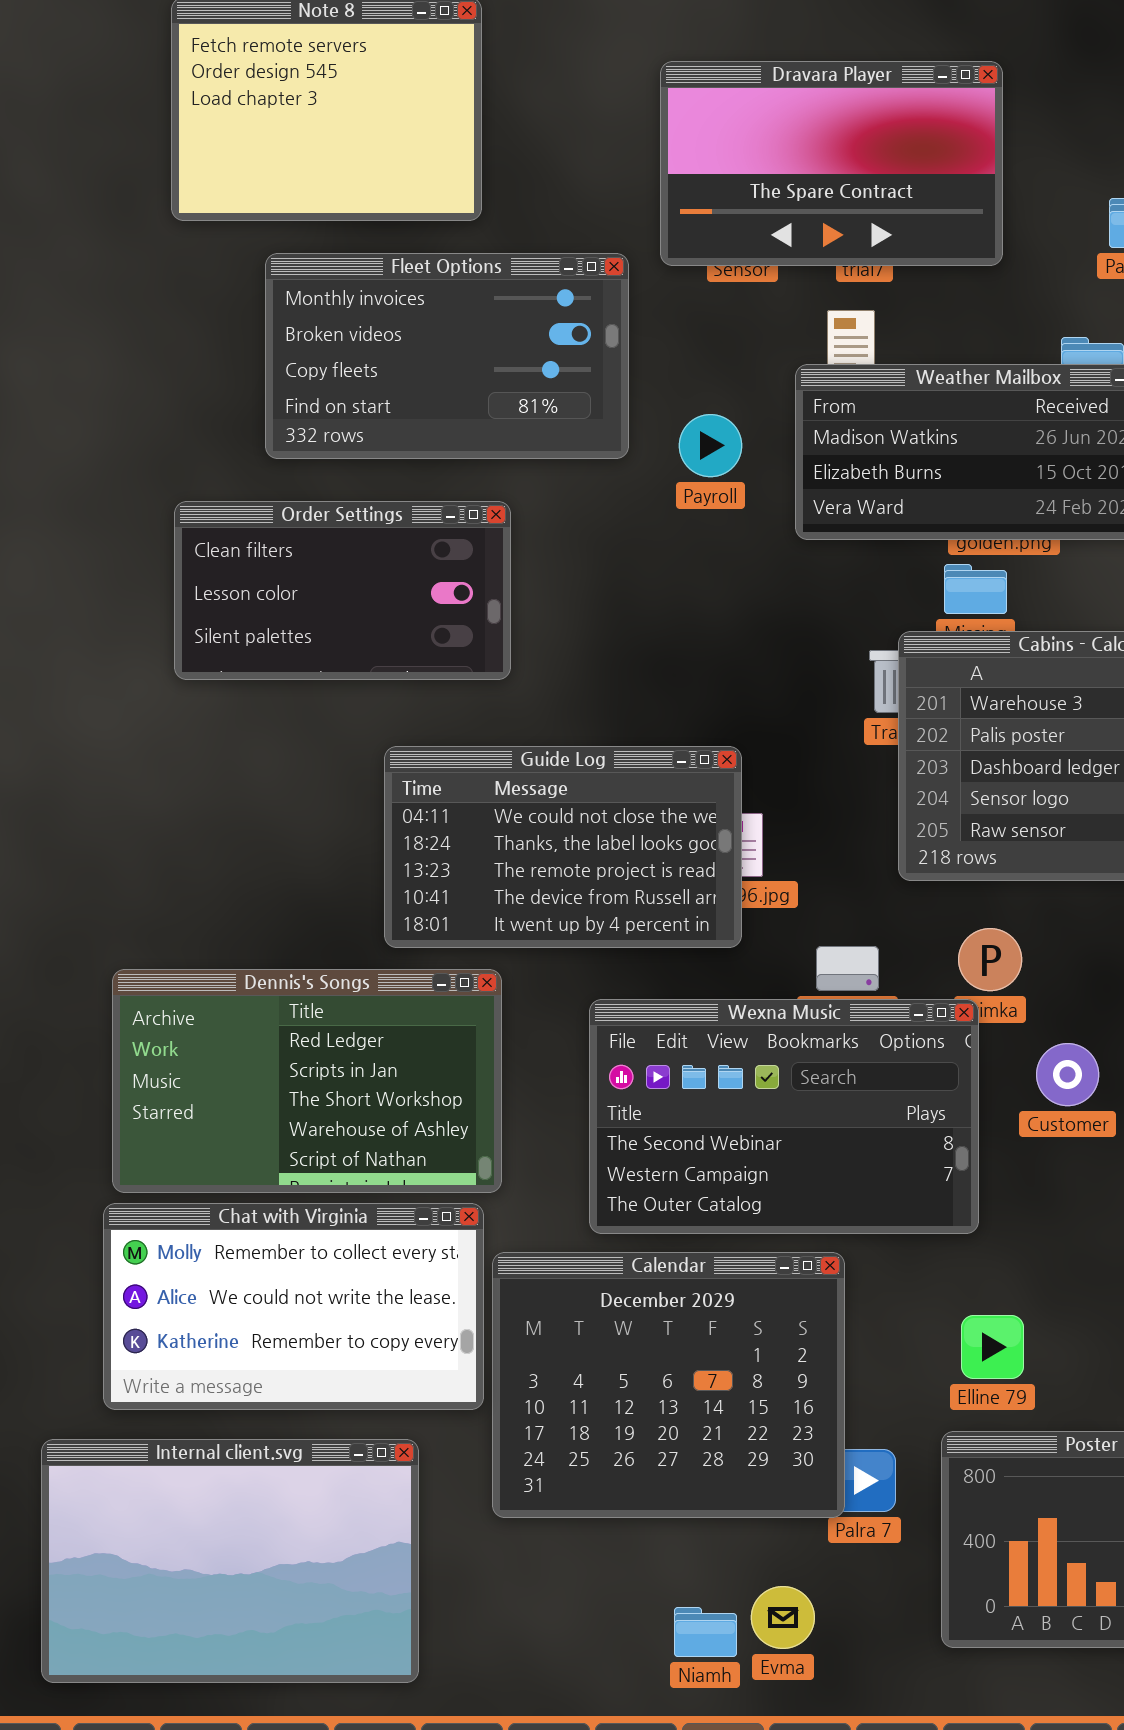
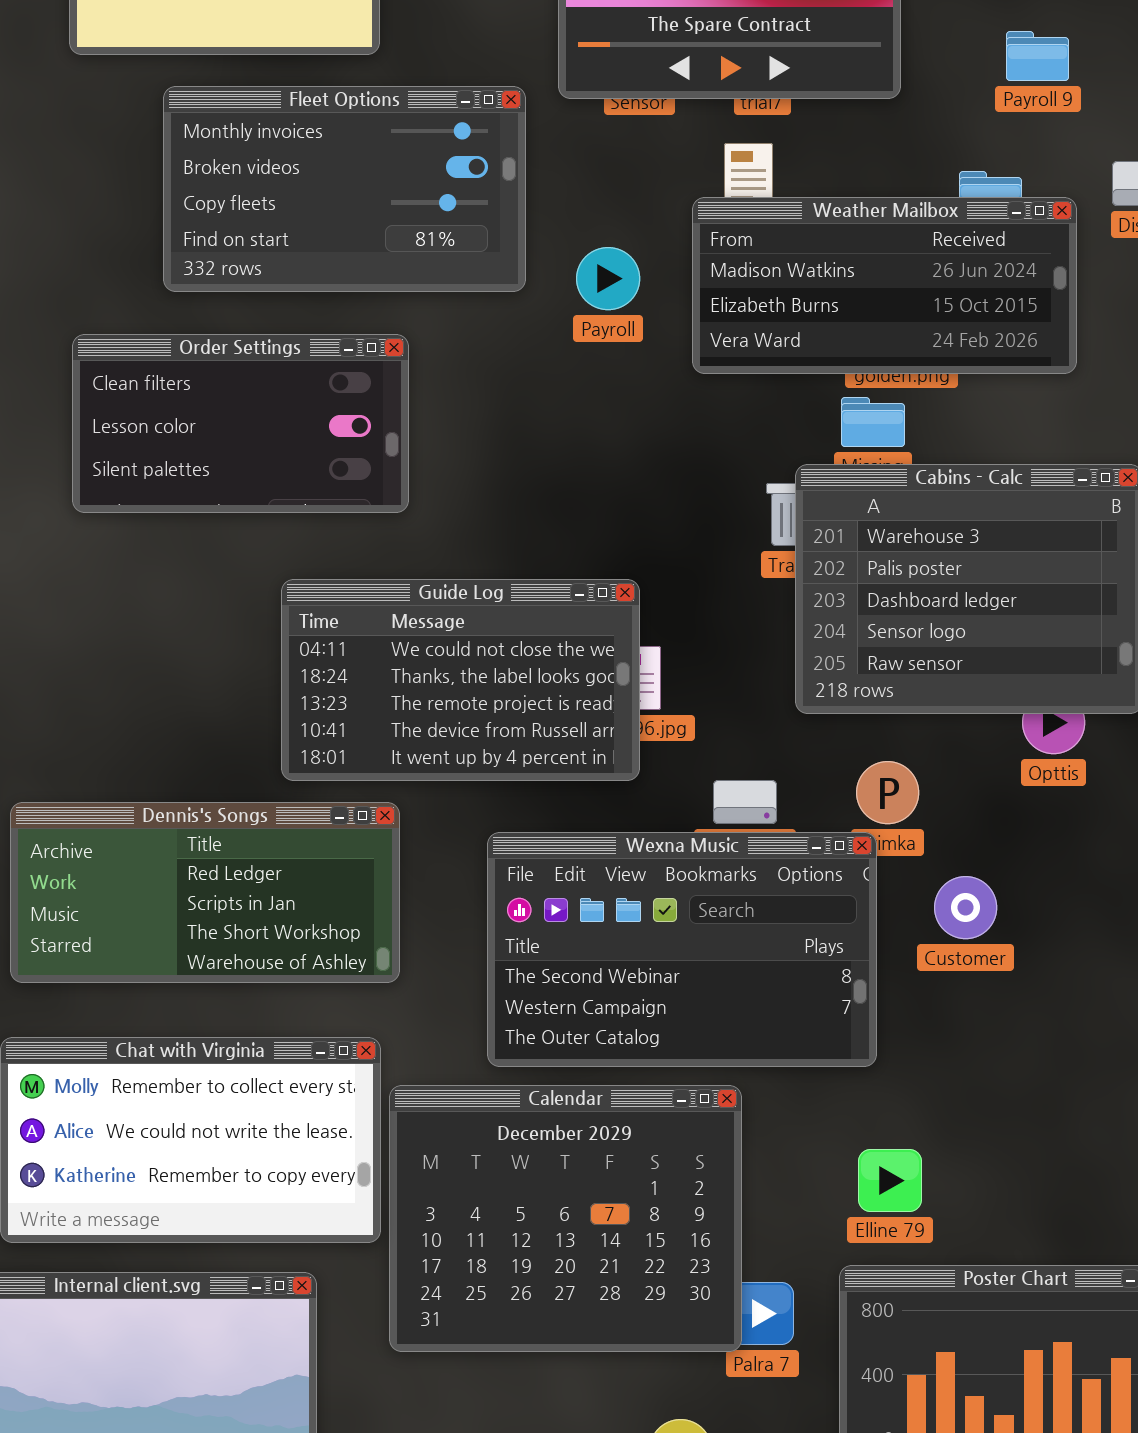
Dennis's Songs: [112,969,502,1193] -> [10,802,400,983], resized

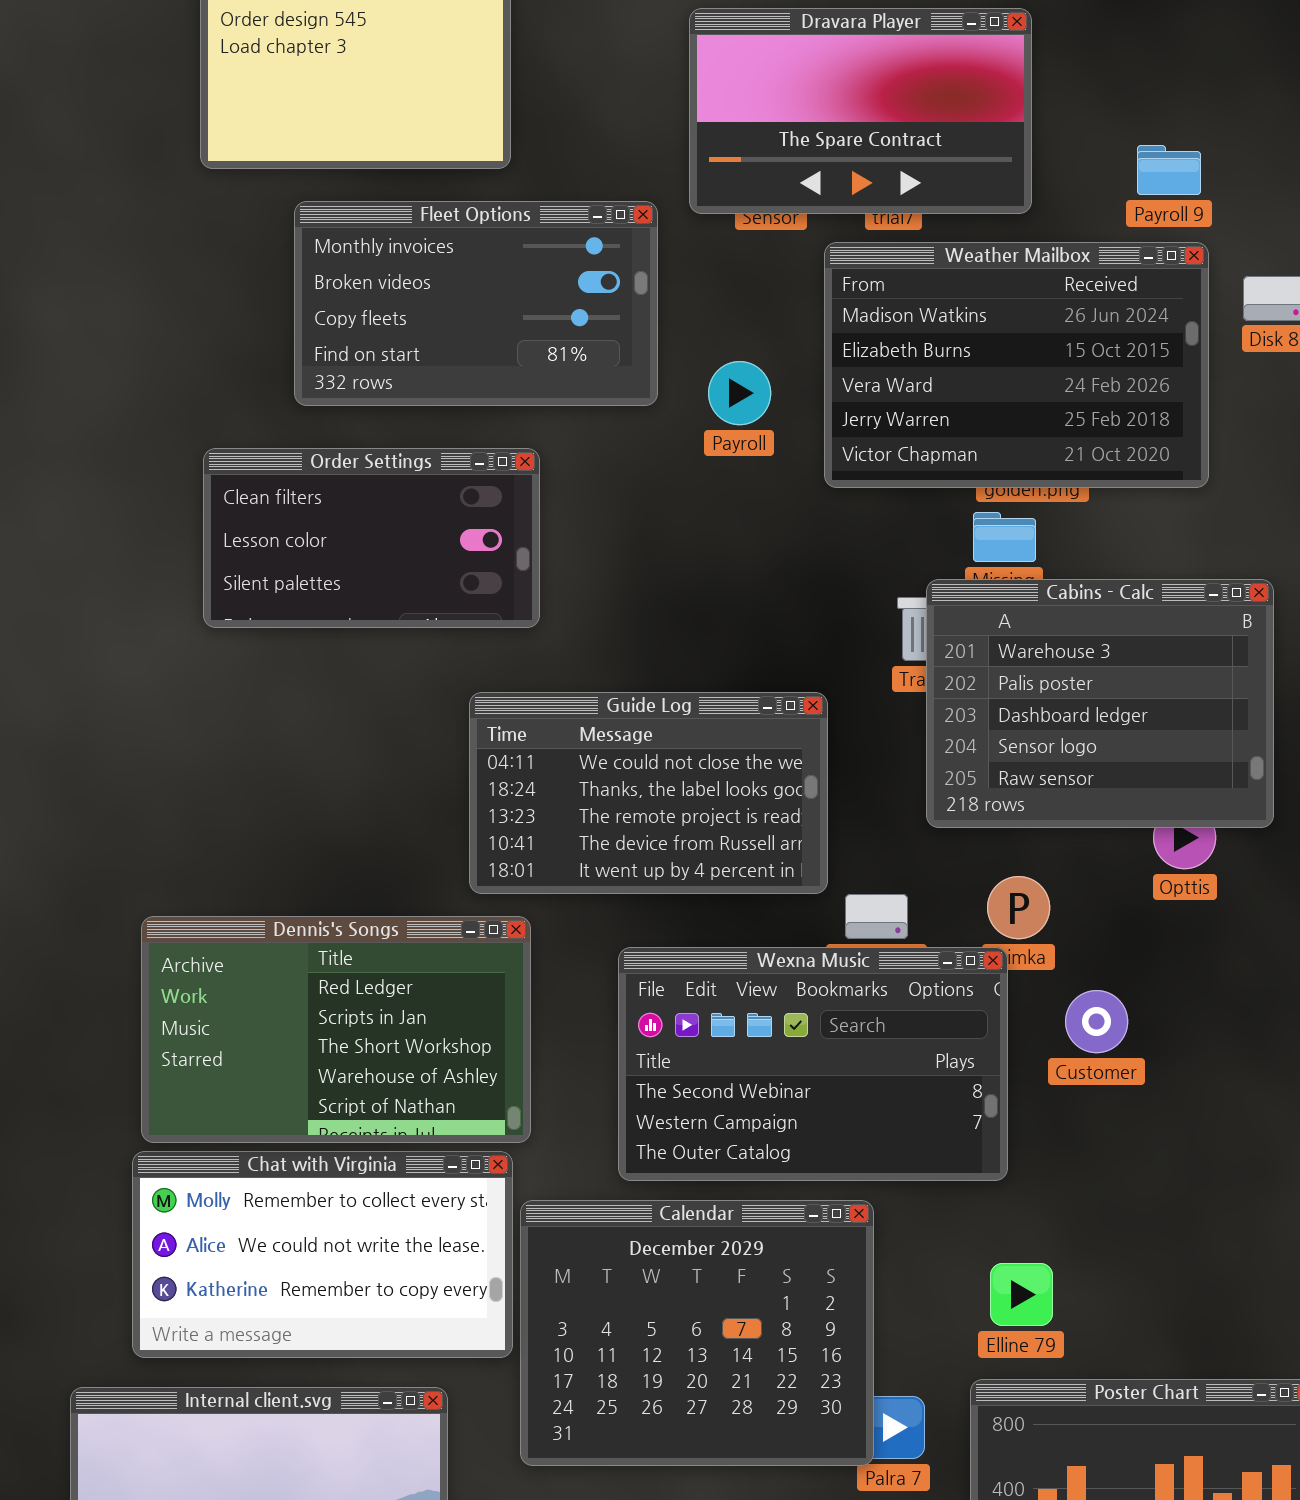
Weather Mailbox: [692,197,1077,374] -> [824,242,1209,488], resized
Guide Log: [281,579,640,781] -> [469,692,828,894], moved
Dennis's Songs: [10,802,400,983] -> [141,916,531,1143], resized

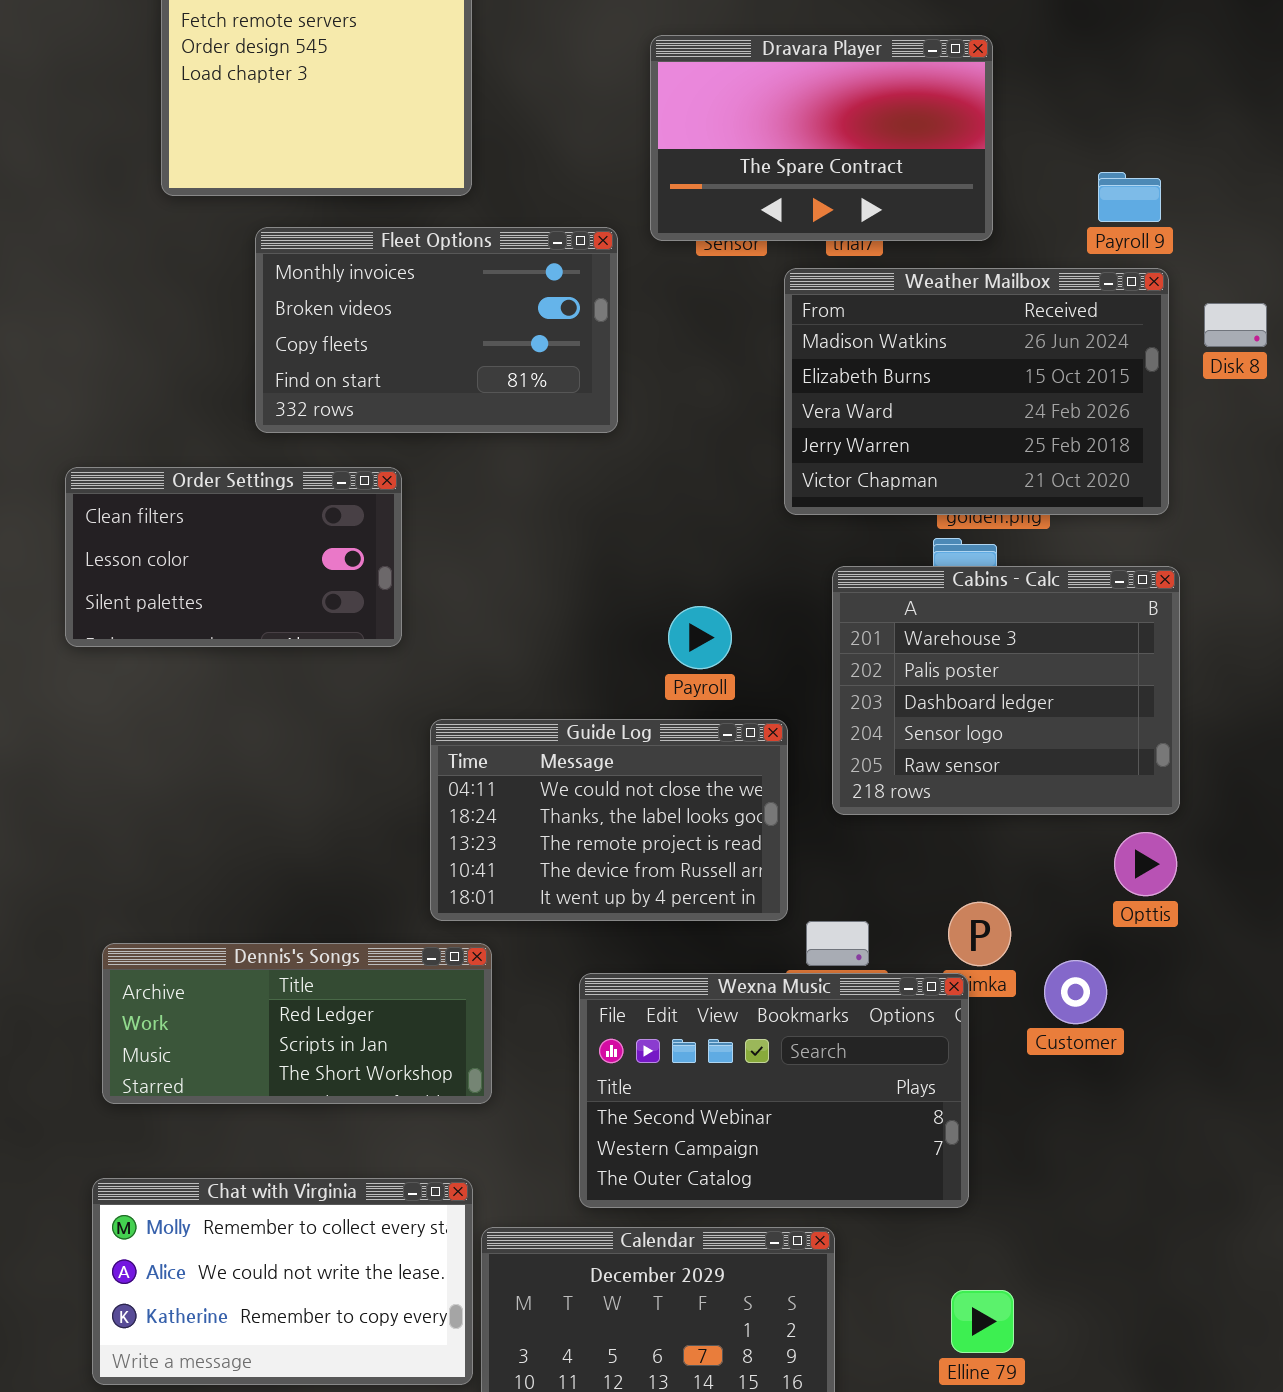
Payroll: [708,361,771,425] -> [668,606,732,669], moved
Order Settings: [203,448,540,628] -> [65,467,402,647], moved
Cabins - Calc: [926,579,1274,828] -> [832,566,1180,815], moved
Dennis's Songs: [141,916,531,1143] -> [102,943,492,1104], resized
Customer: [1065,990,1128,1053] -> [1044,960,1107,1024], moved

